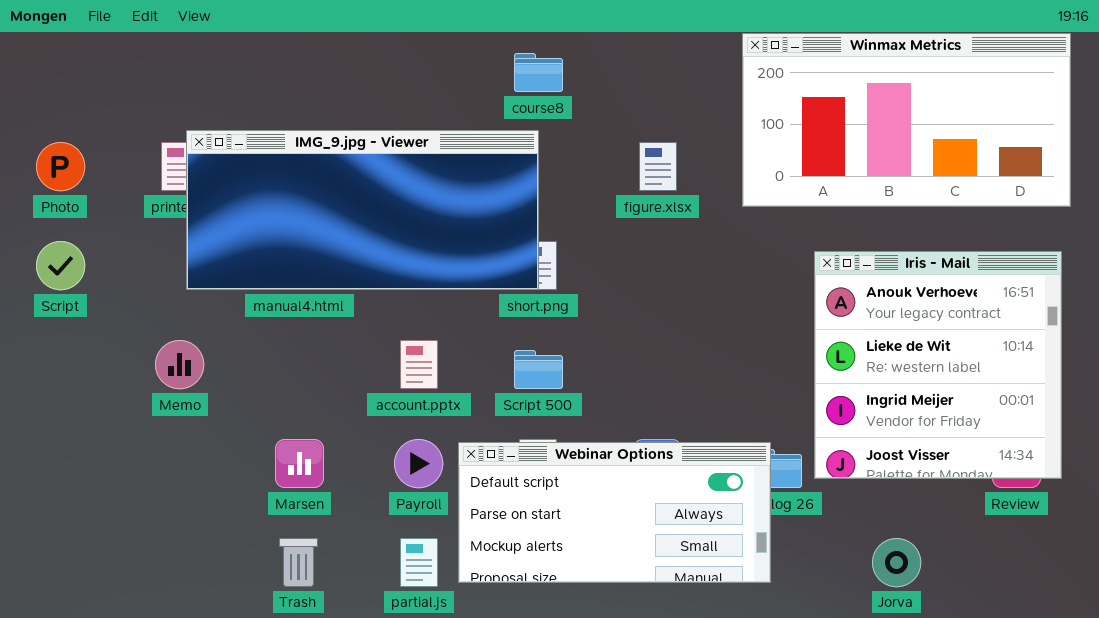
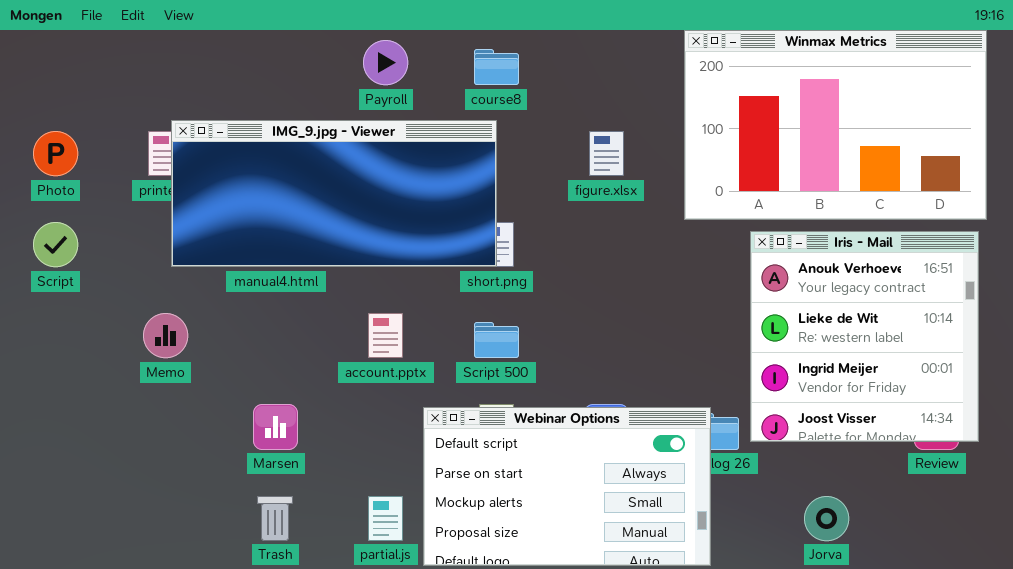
Winmax Metrics: [742,33,1071,207] -> [684,30,987,220], resized
Payroll: [394,439,443,488] -> [363,40,408,85], moved
Webinar Options: [458,442,771,583] -> [423,407,711,566], resized

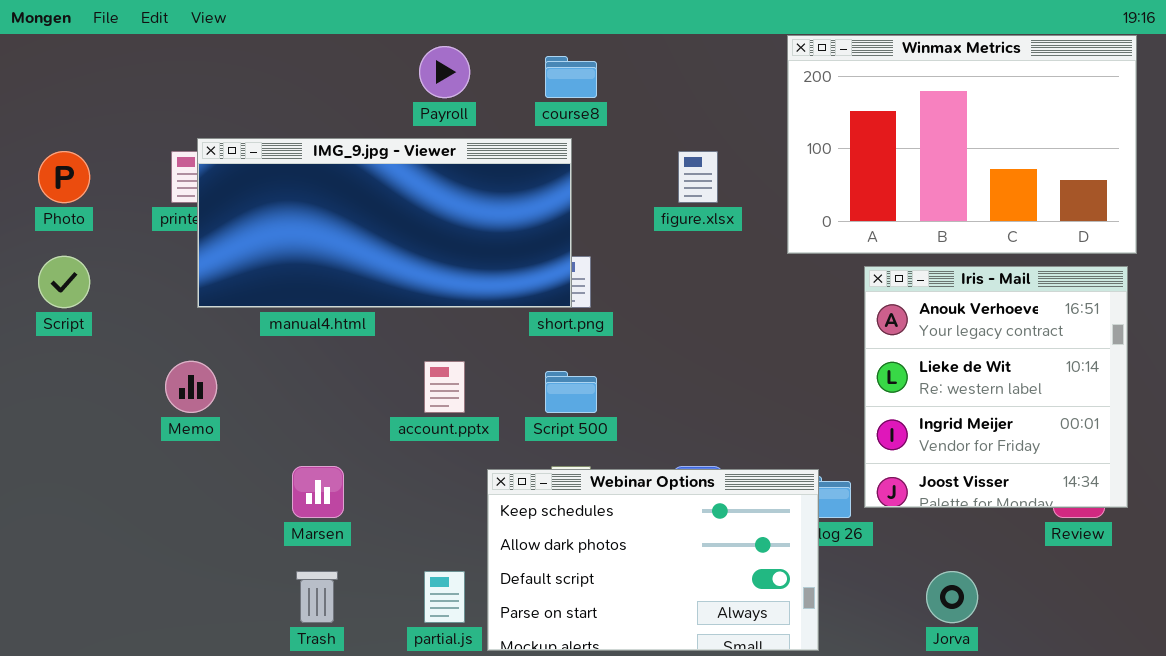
Webinar Options: [423,407,711,566] -> [487,469,819,651], scrolled up 2 rows

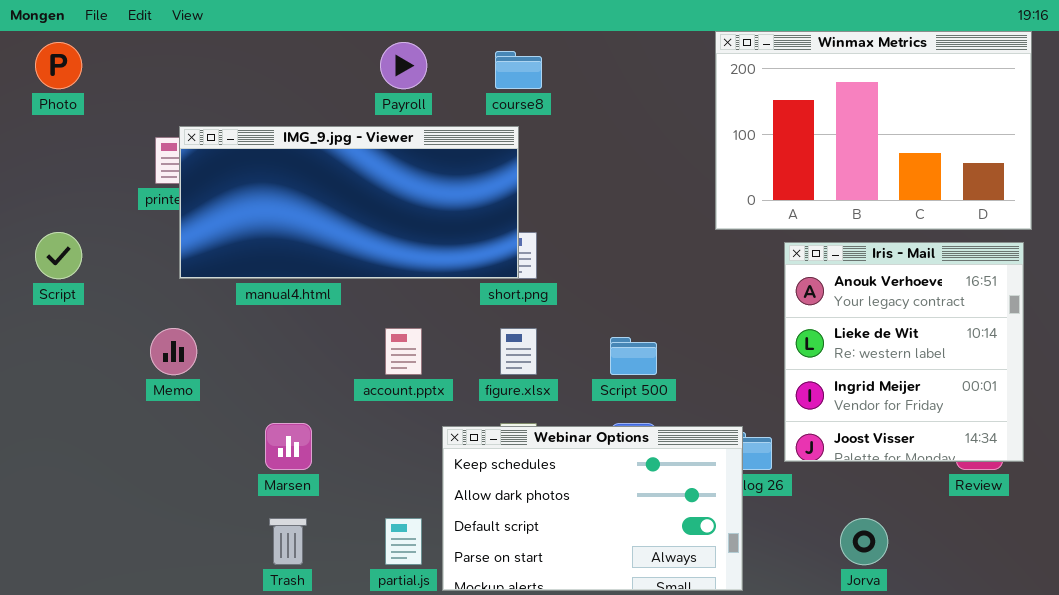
Photo: [38,151,90,203] -> [35,42,82,89], moved
figure.xlsx: [678,151,718,203] -> [500,328,537,375], moved
Script 500: [545,371,597,413] -> [610,337,657,375], moved

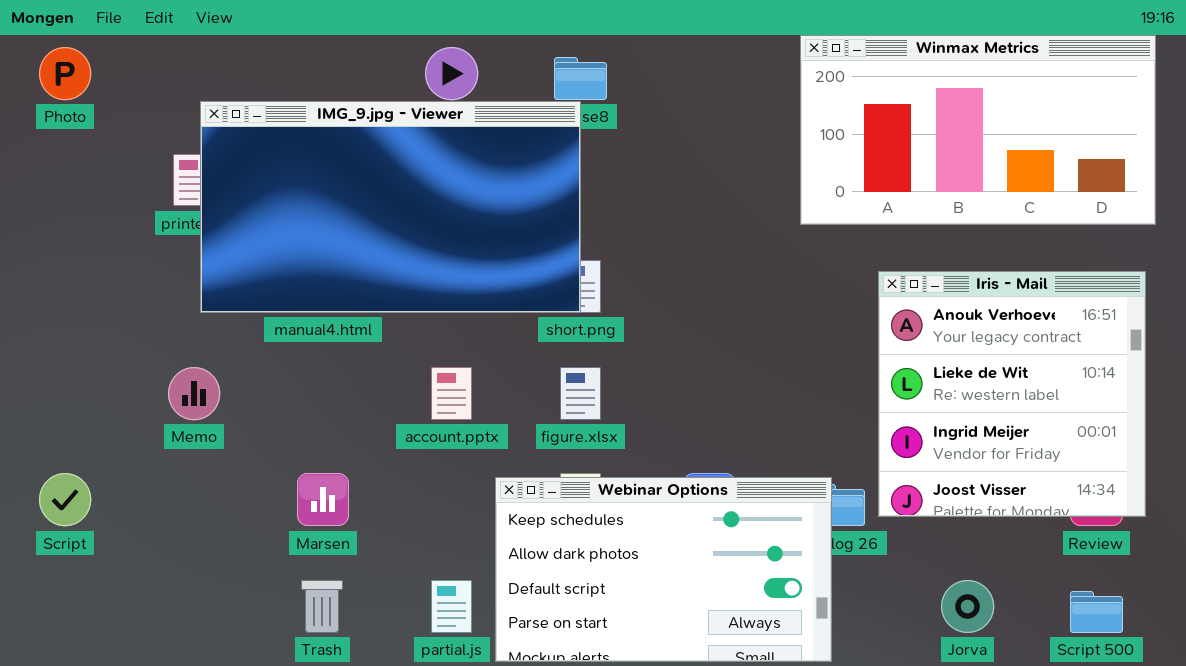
Winmax Metrics: [715,31,1032,230] -> [800,35,1156,225], resized
IMG_9.jpg - Viewer: [179,126,519,279] -> [200,101,581,313], resized
Script: [35,232,82,279] -> [39,473,91,526], moved
Script 500: [610,337,657,375] -> [1070,591,1123,633], moved

